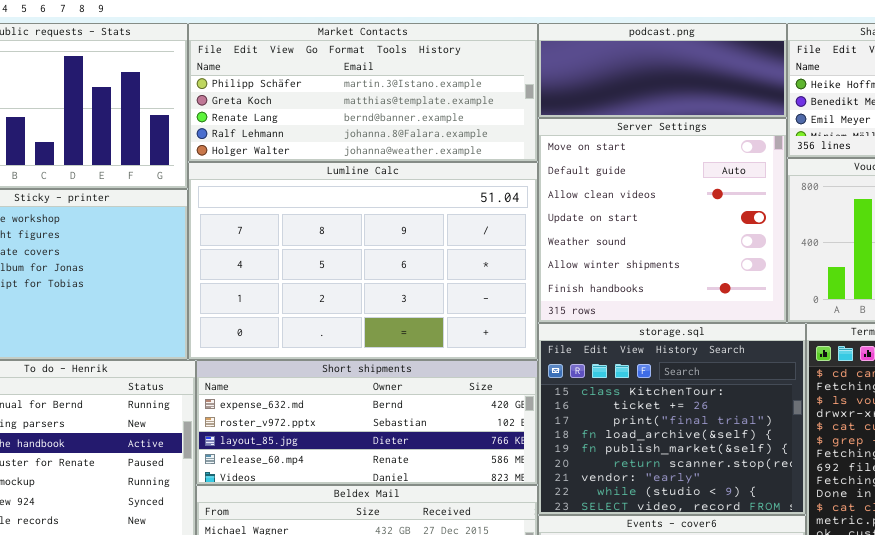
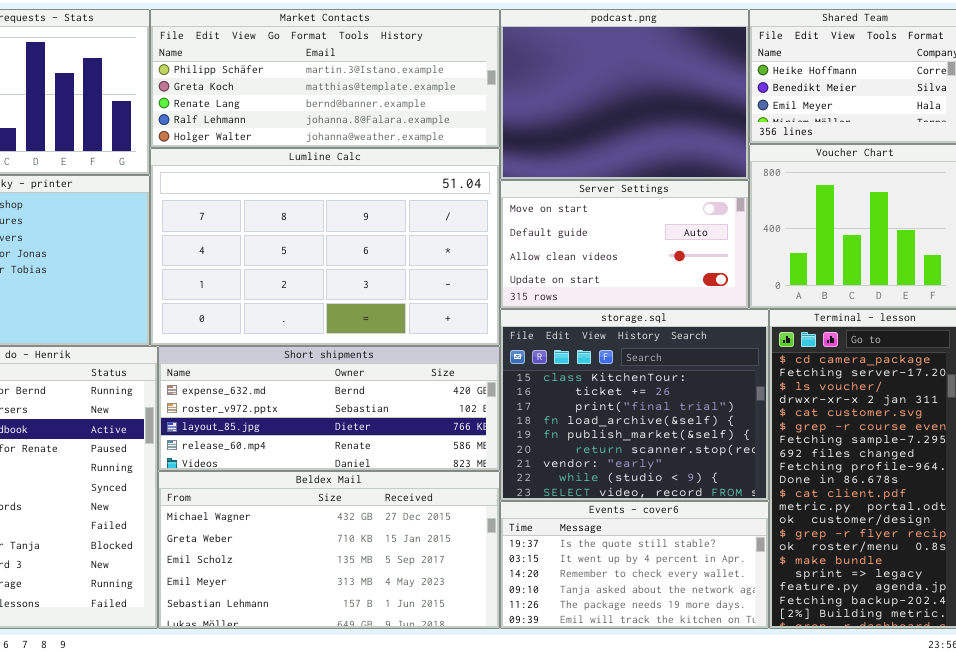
podcast.png: [538,23,787,118] -> [500,9,749,180], resized
Server Settings: [538,118,787,323] -> [500,180,749,309], resized

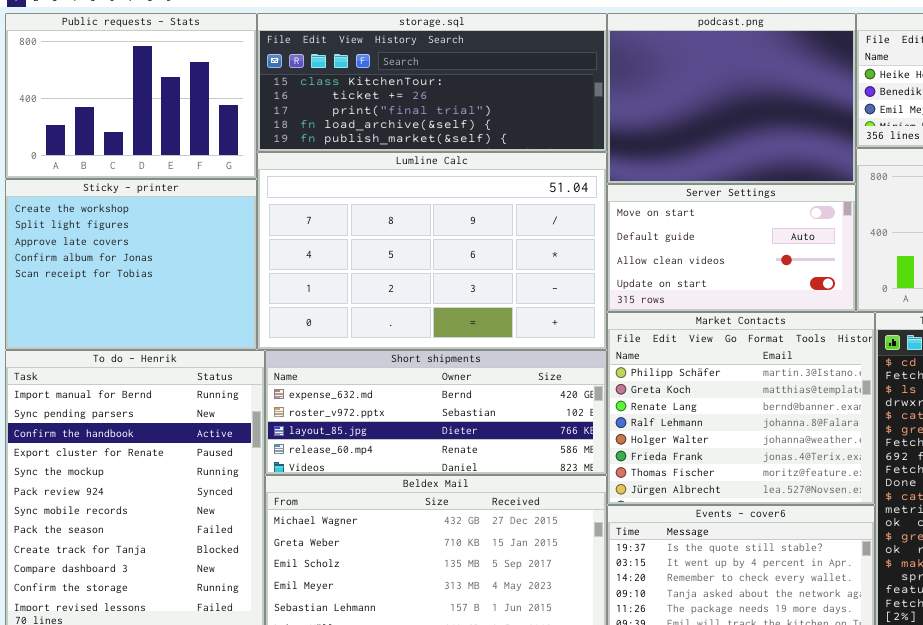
Market Contacts: [150,9,500,148] -> [607,312,875,505], moved, resized
storage.sql: [500,309,769,501] -> [257,13,607,152], moved, resized

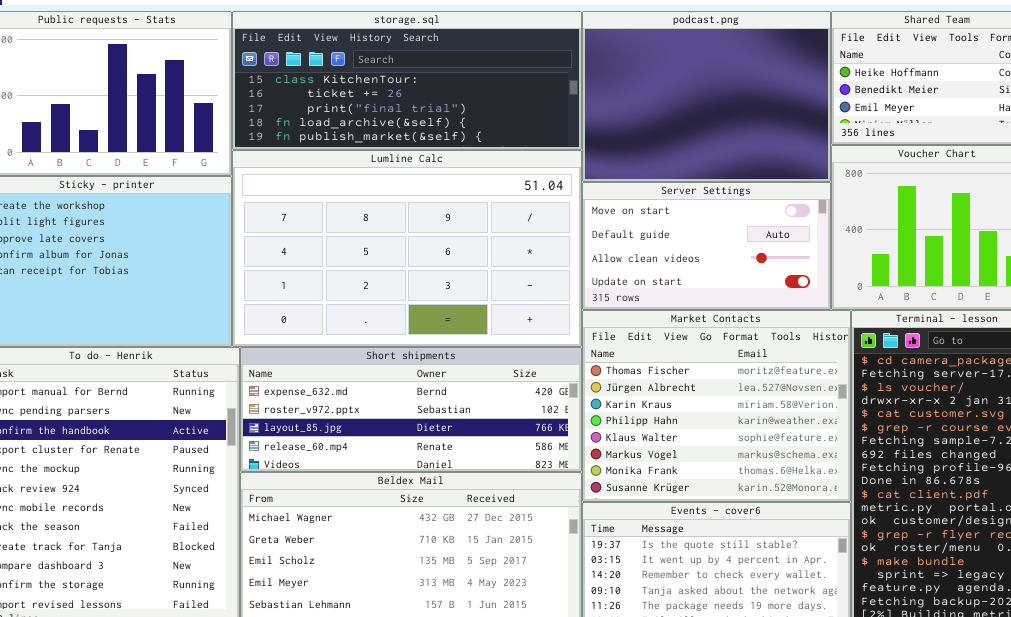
Market Contacts: [607,312,875,505] -> [582,310,851,502], scrolled down 6 rows

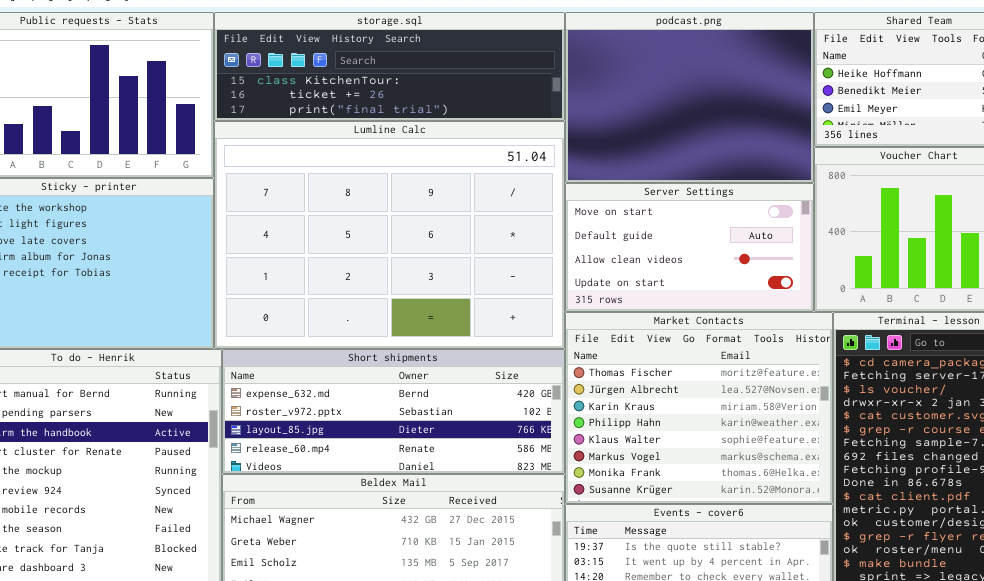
storage.sql: [232,11,582,150] -> [214,12,565,121], resized
Lumline Calc: [232,150,582,347] -> [214,121,565,349], resized

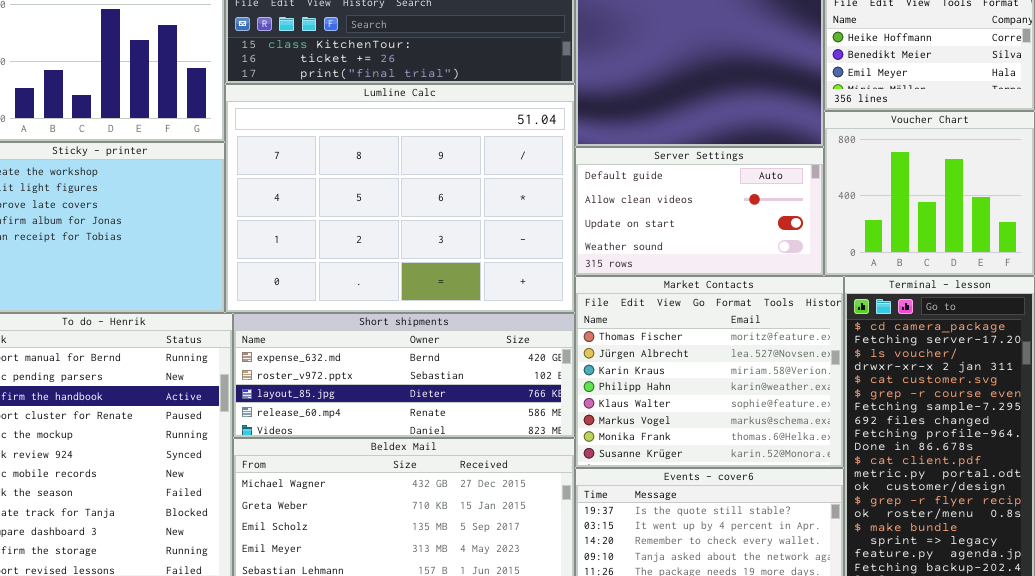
Server Settings: [565,183,814,312] -> [575,147,824,276], scrolled down 1 row

